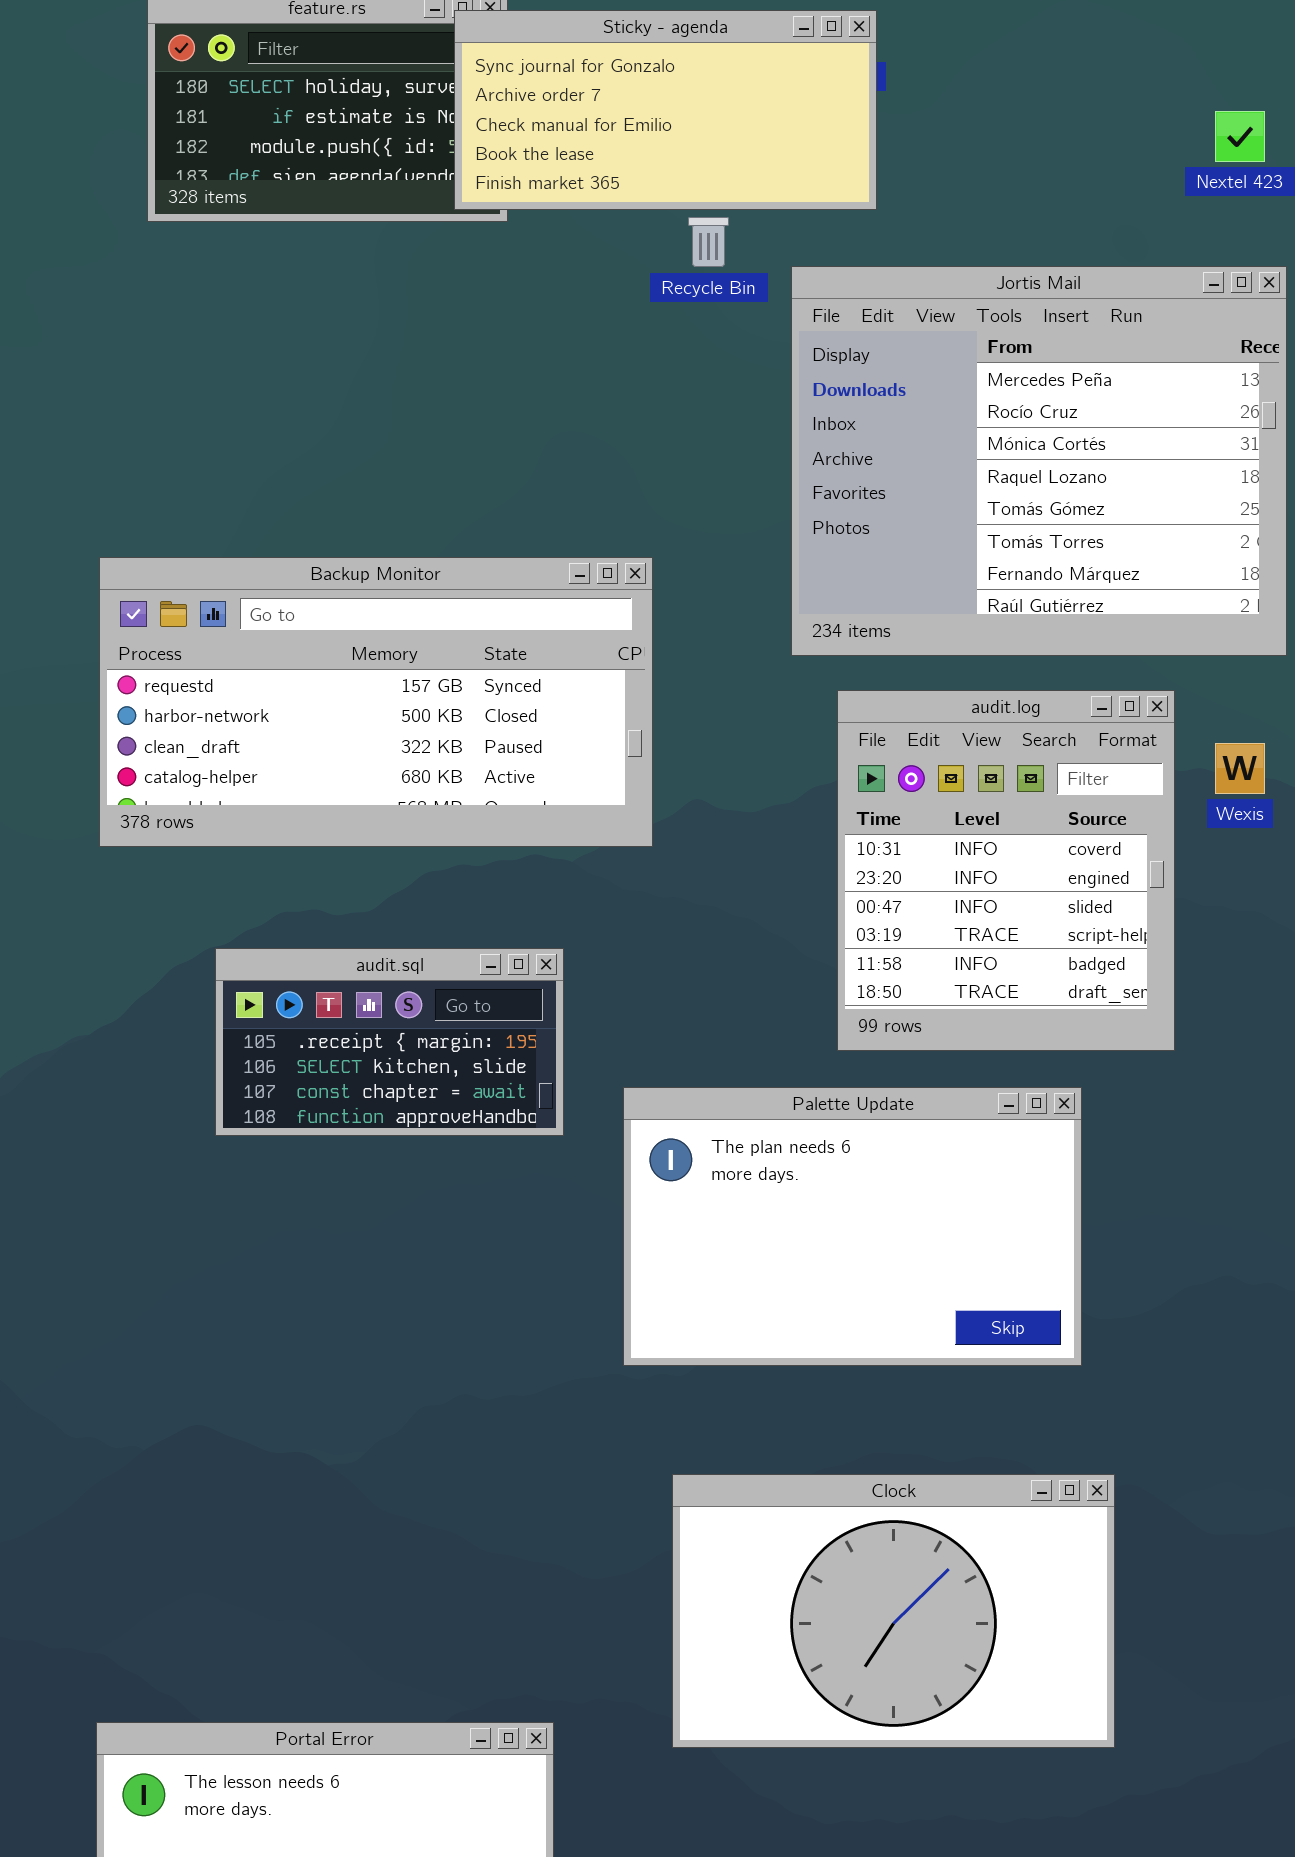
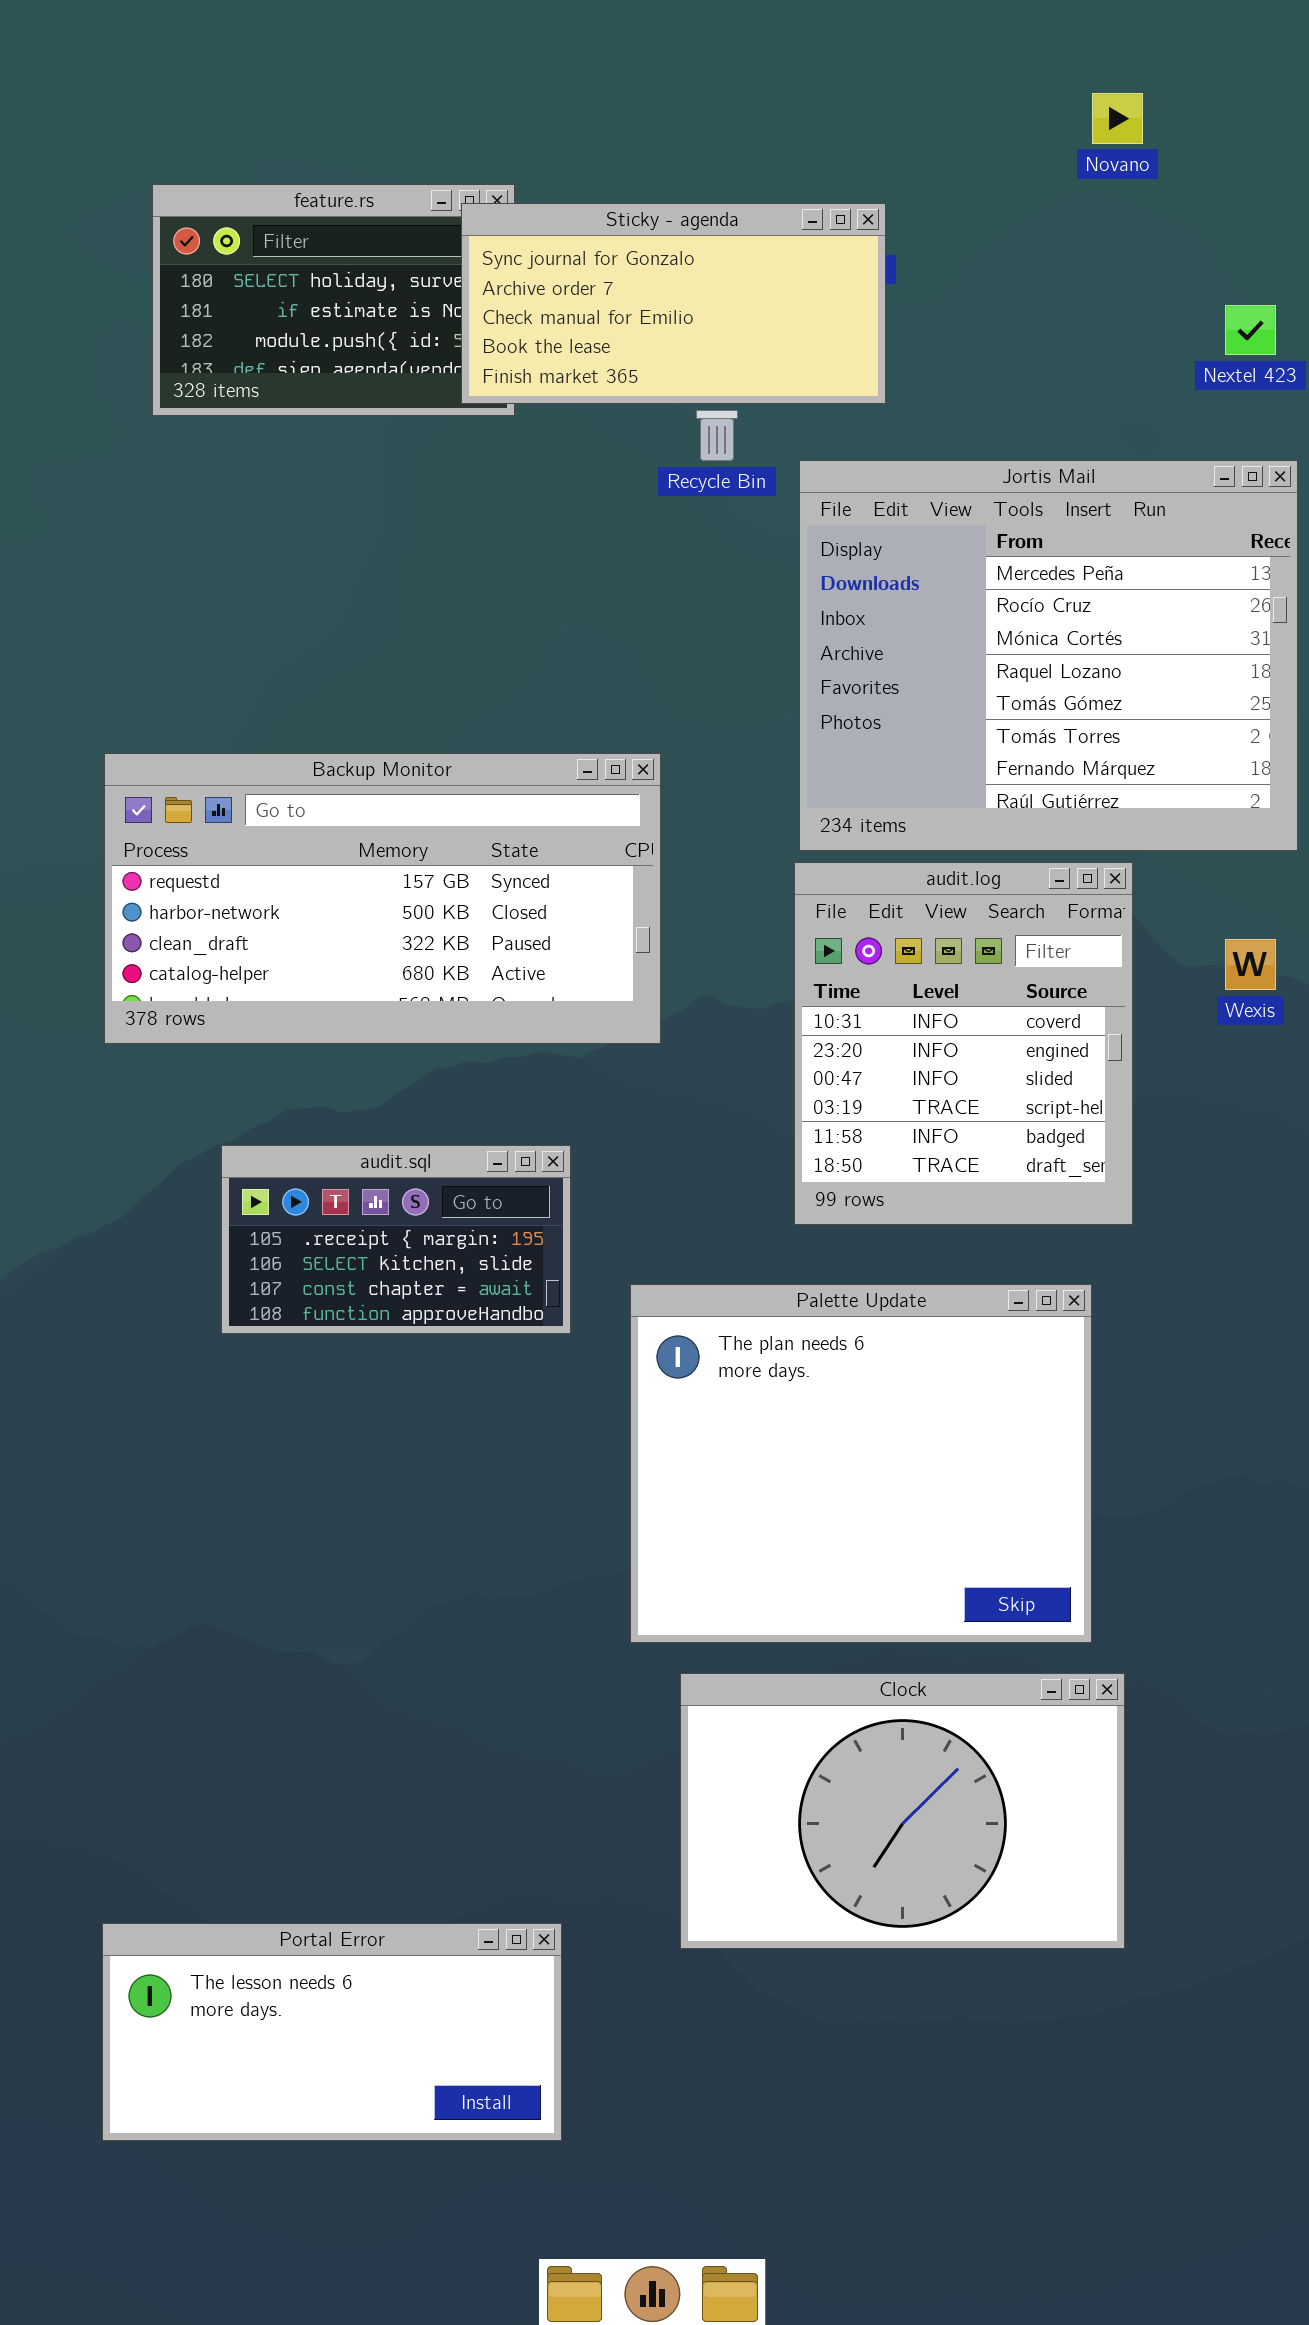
audit.log: [837,690,1175,1051] -> [794,862,1133,1225], moved
Palette Update: [623,1087,1082,1366] -> [630,1284,1092,1643], resized

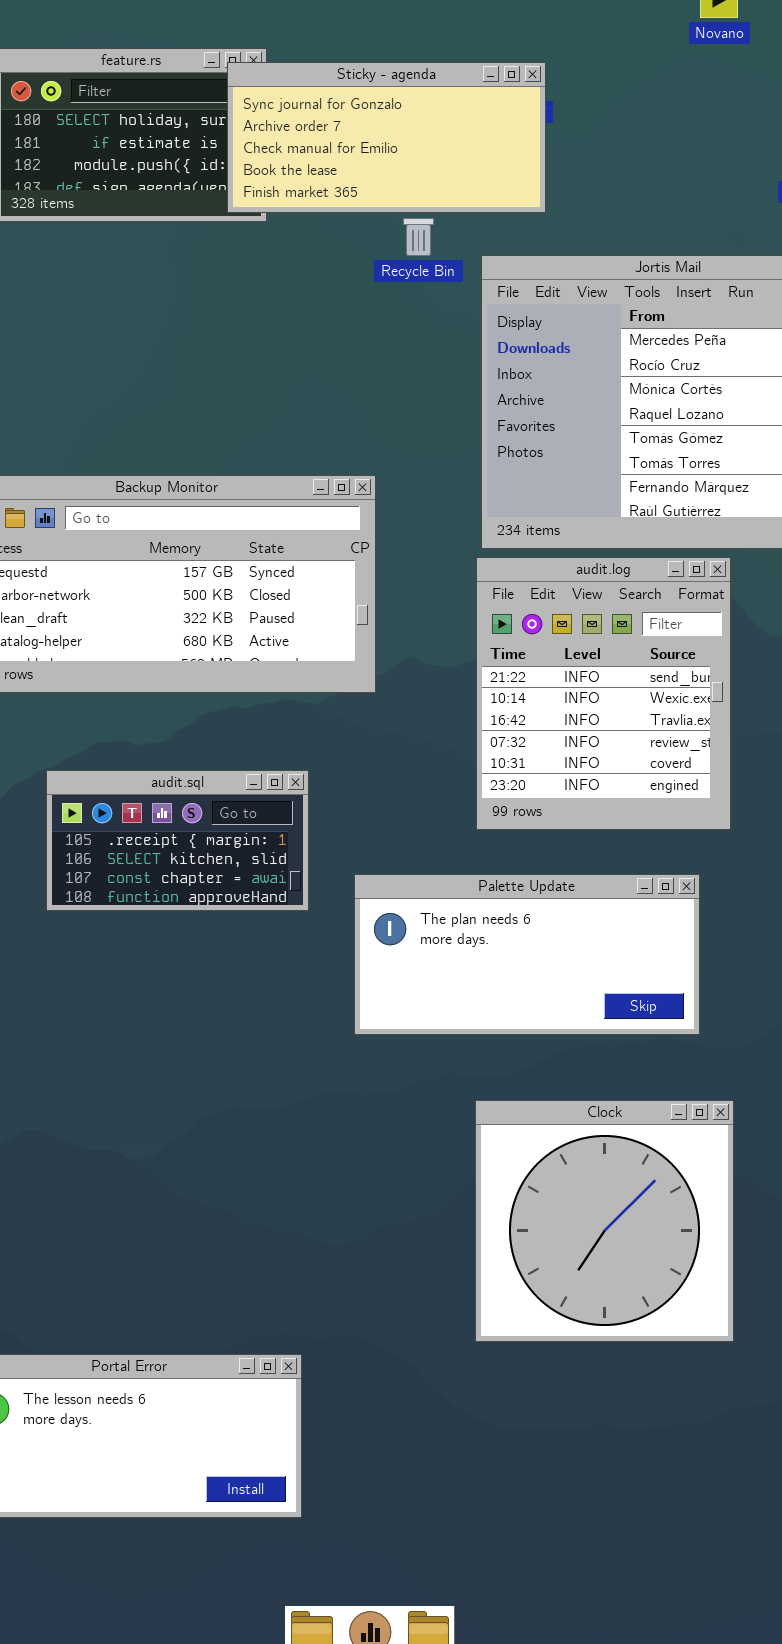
audit.log: [794,862,1133,1225] -> [476,557,731,830], scrolled up 4 rows
Palette Update: [630,1284,1092,1643] -> [354,874,700,1035], resized
Clock: [680,1673,1125,1949] -> [475,1100,734,1342], moved, resized

